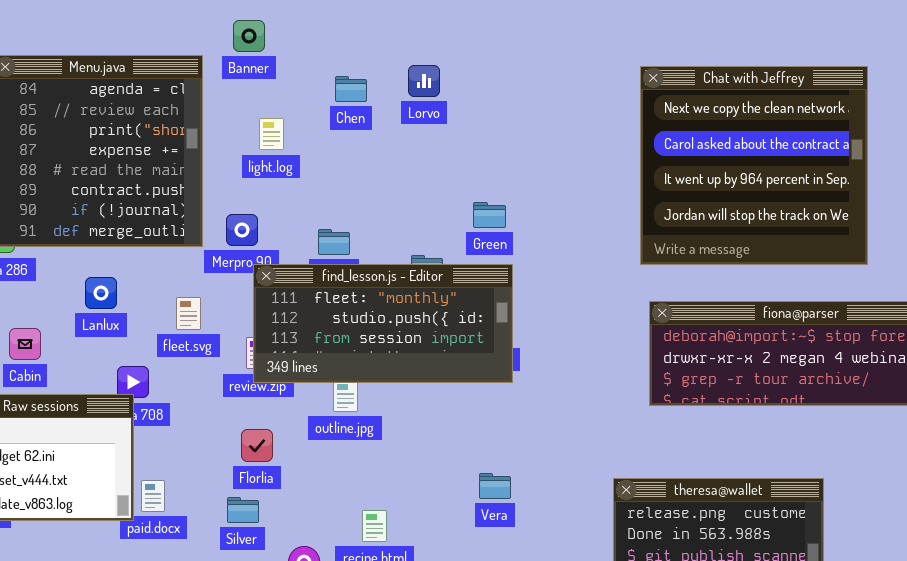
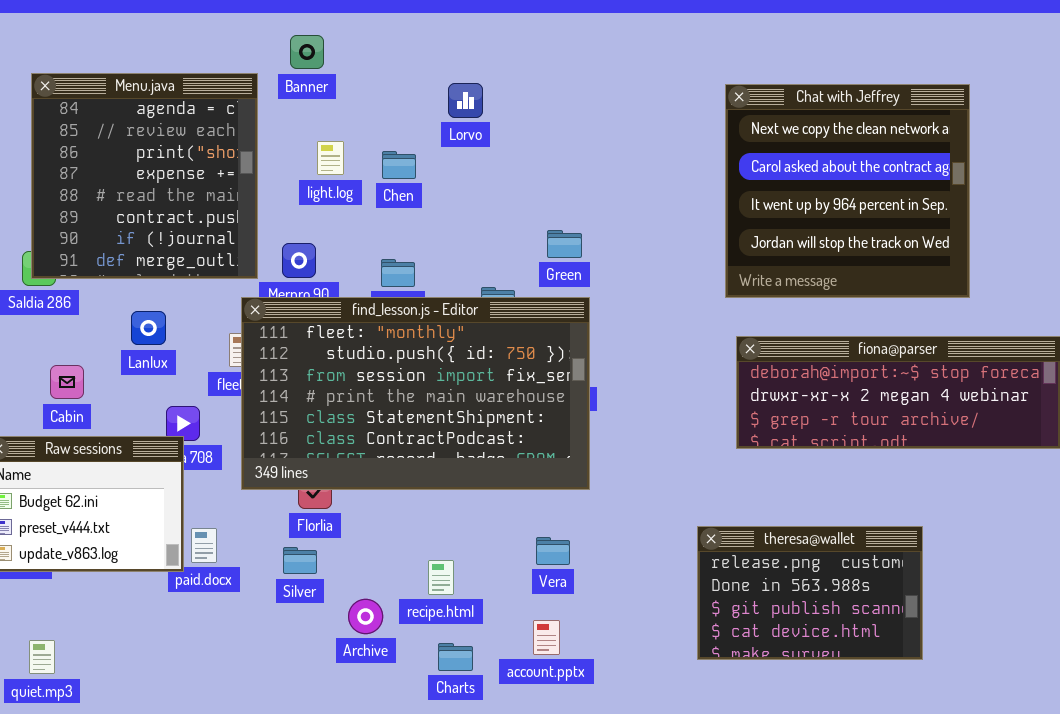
Lorvo: [408,65,440,97] -> [448,83,483,118], moved
Chen: [335,76,367,102] -> [382,151,416,179], moved
find_lesson.js - Editor: [253,264,513,383] -> [241,297,590,490], resized
Vera: [479,473,511,499] -> [536,537,570,565], moved

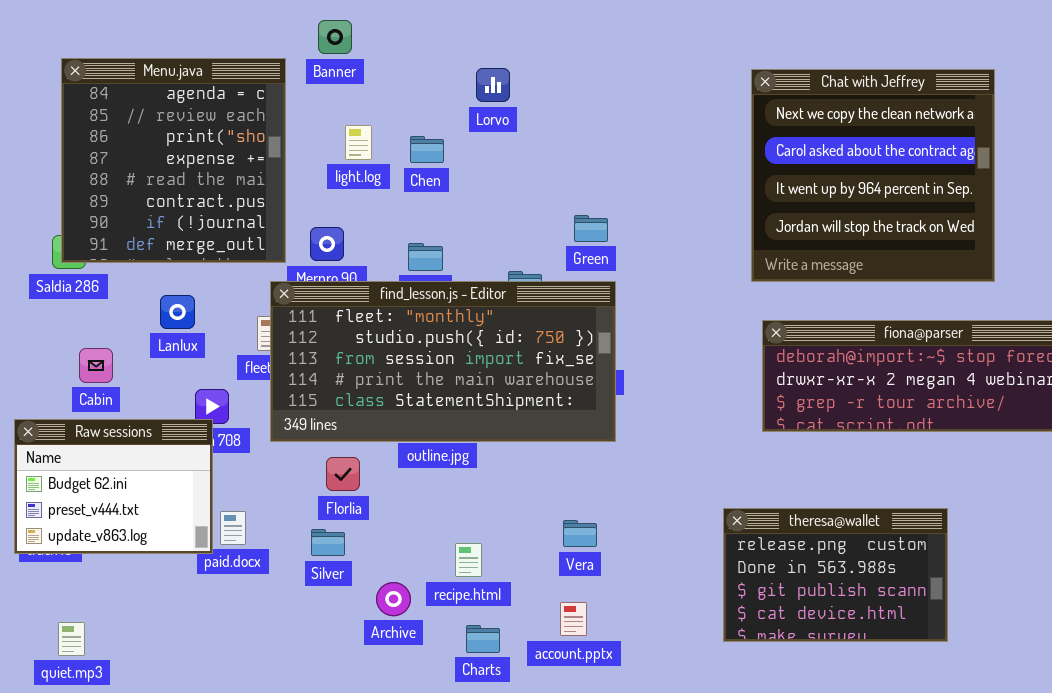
find_lesson.js - Editor: [241,297,590,490] -> [270,281,616,442], resized

